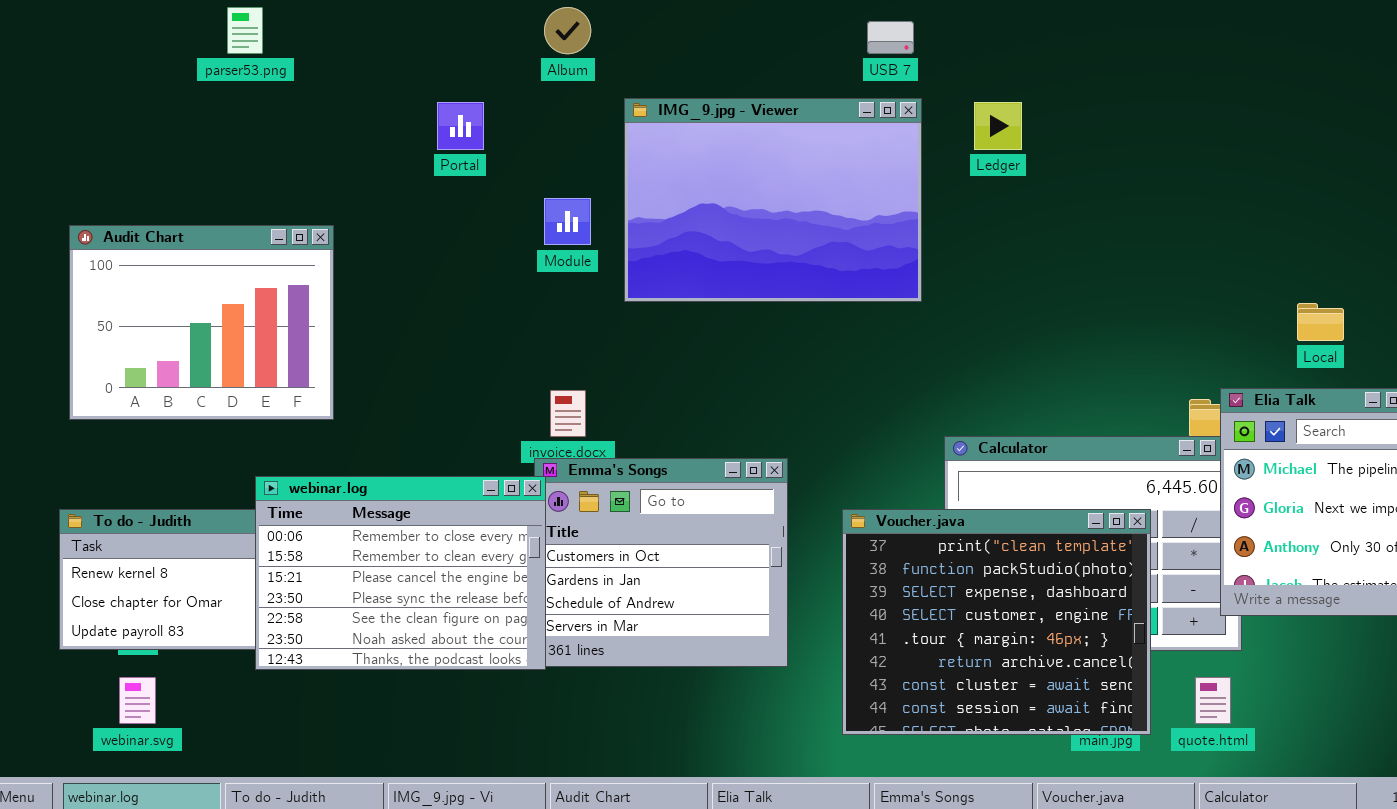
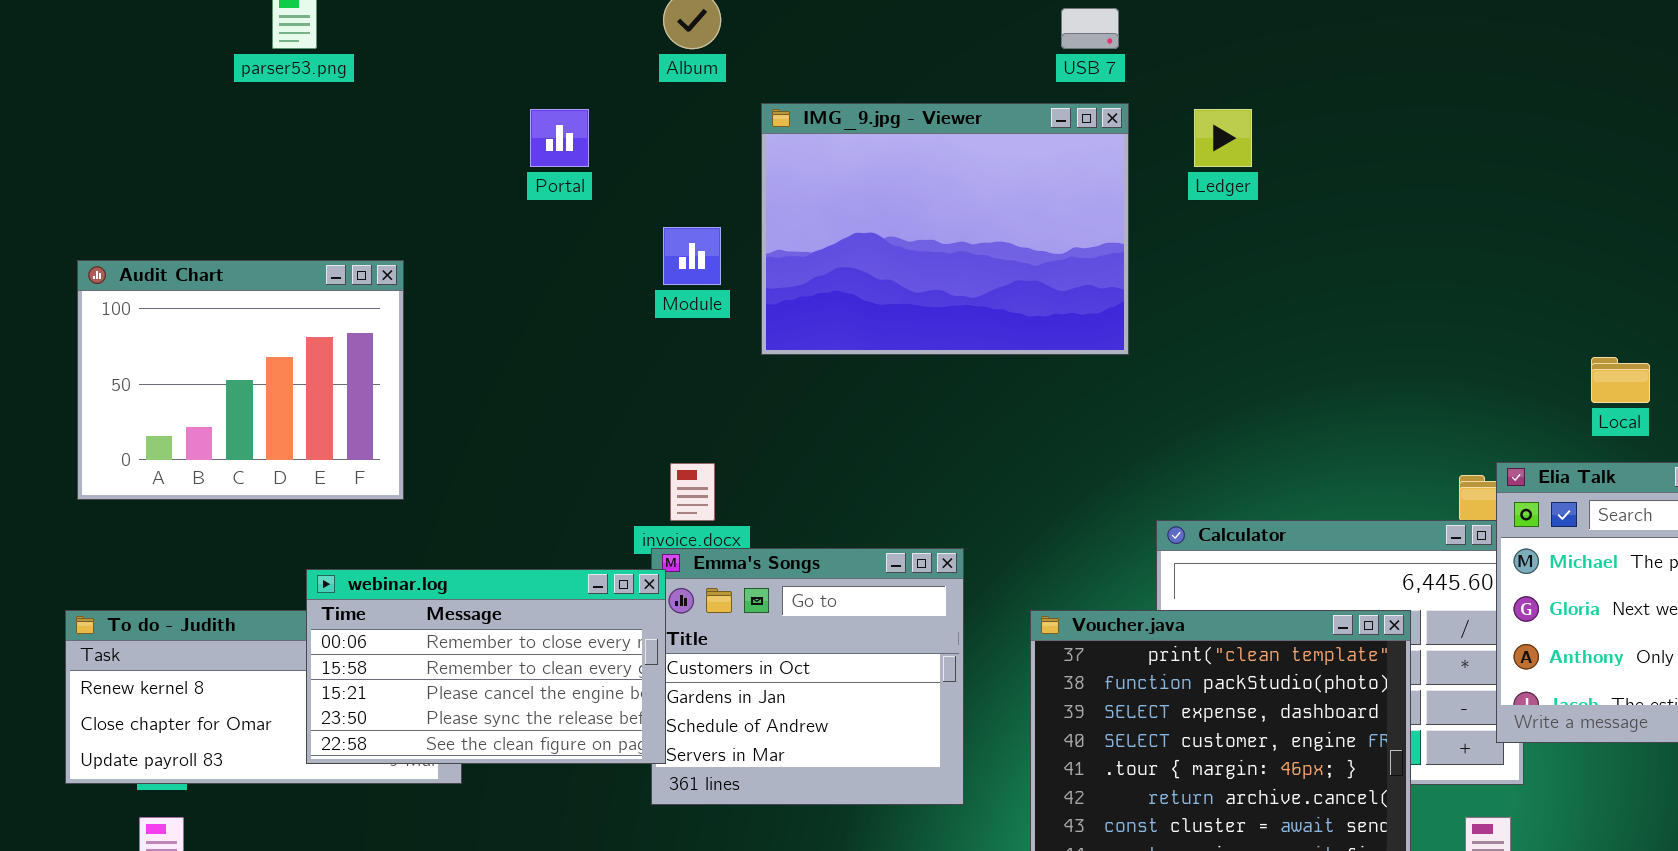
webinar.log: [255,476,546,670] -> [306,569,666,764], resized

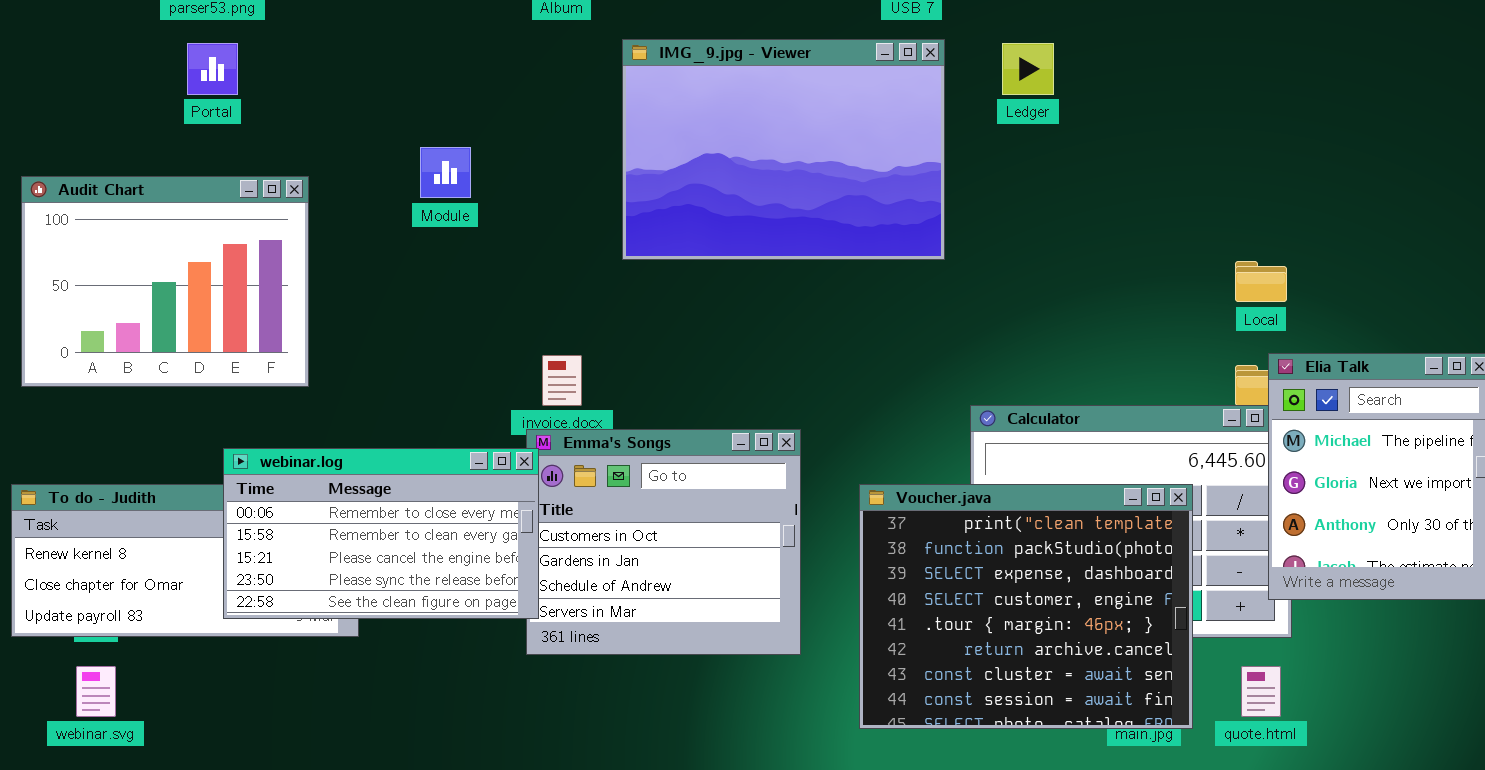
Portal: [530,109,589,167] -> [187,43,238,95], moved
Module: [663,227,721,285] -> [420,147,471,198], moved
Local: [1591,357,1650,403] -> [1235,261,1287,302], moved

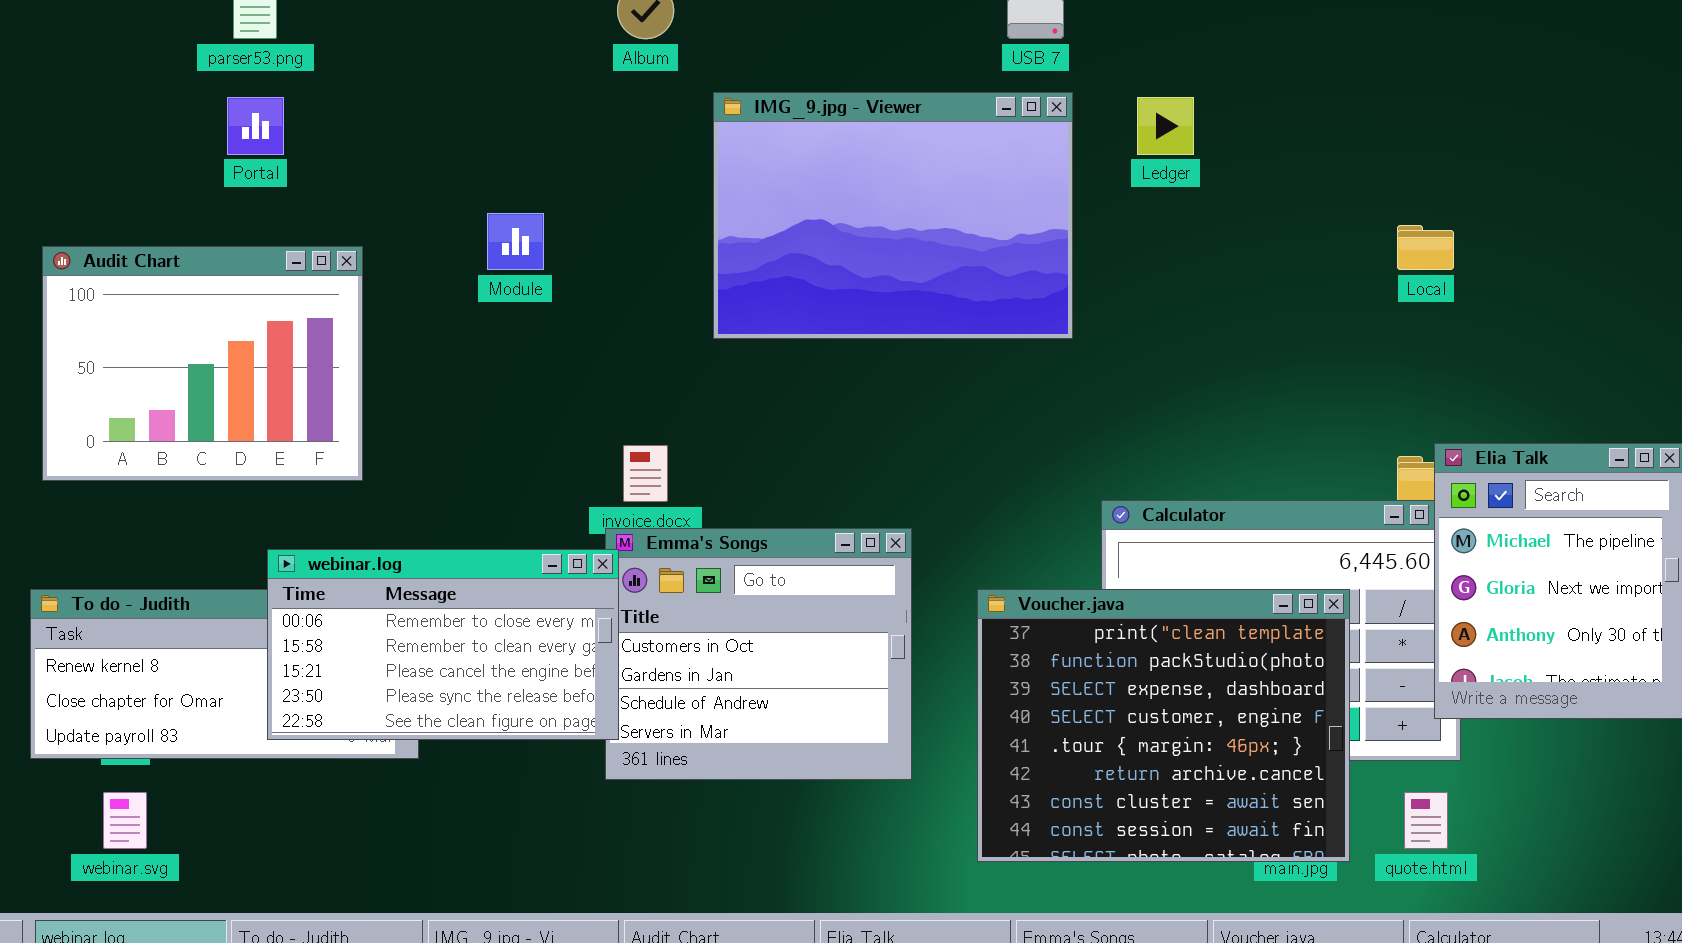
Local: [1235,261,1287,302] -> [1397,225,1454,270], moved

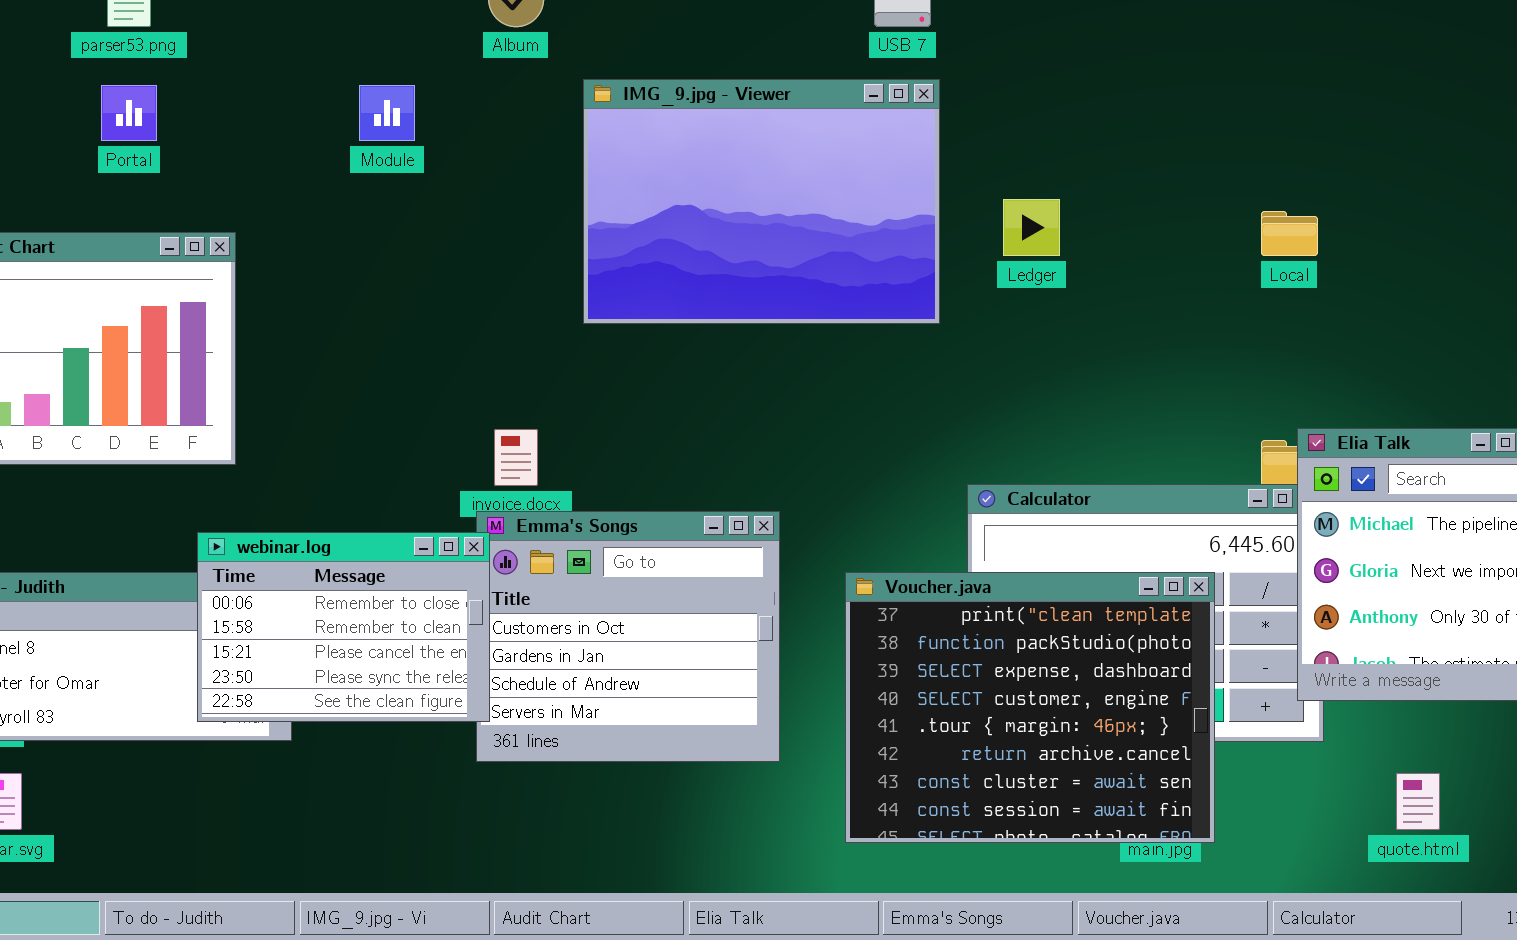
Ledger: [1137,97,1194,155] -> [1003,199,1060,256], moved
Module: [487,213,544,270] -> [359,85,415,141], moved
webinar.log: [267,549,619,740] -> [197,532,490,722], resized
quote.html: [1404,792,1448,849] -> [1396,773,1440,830], moved

